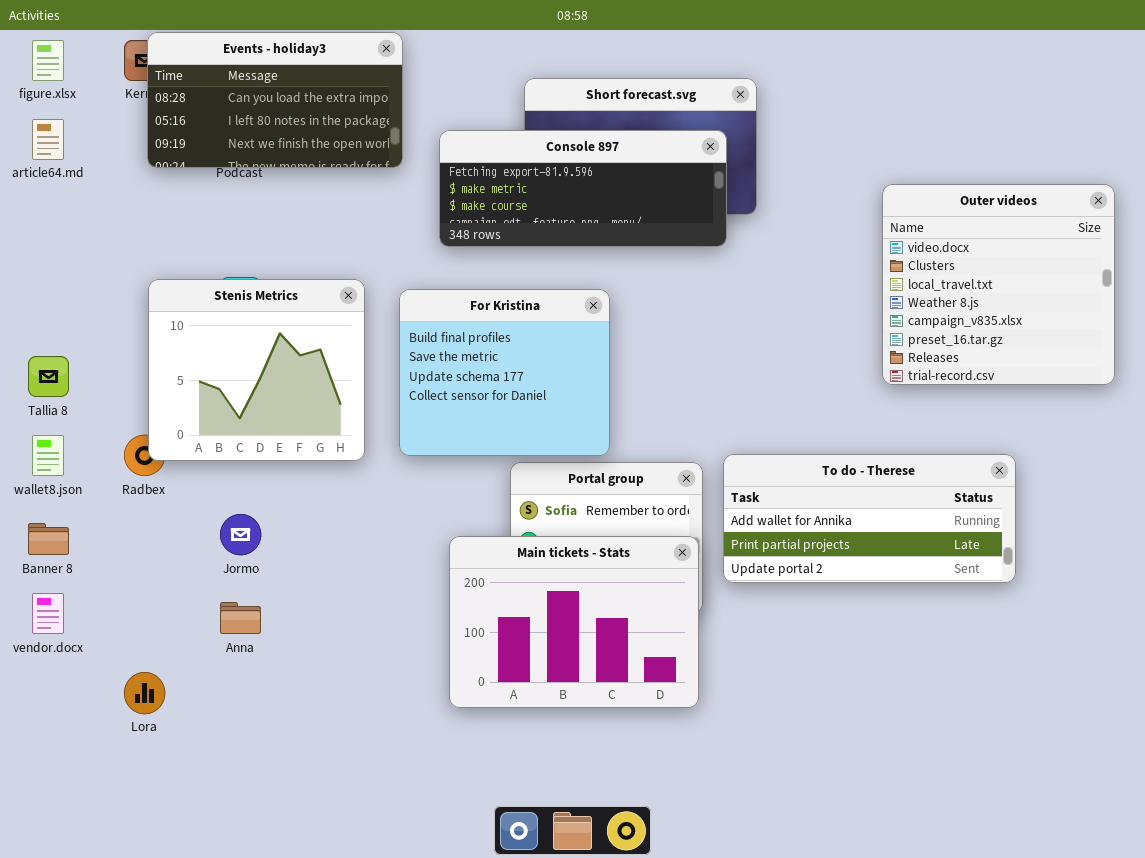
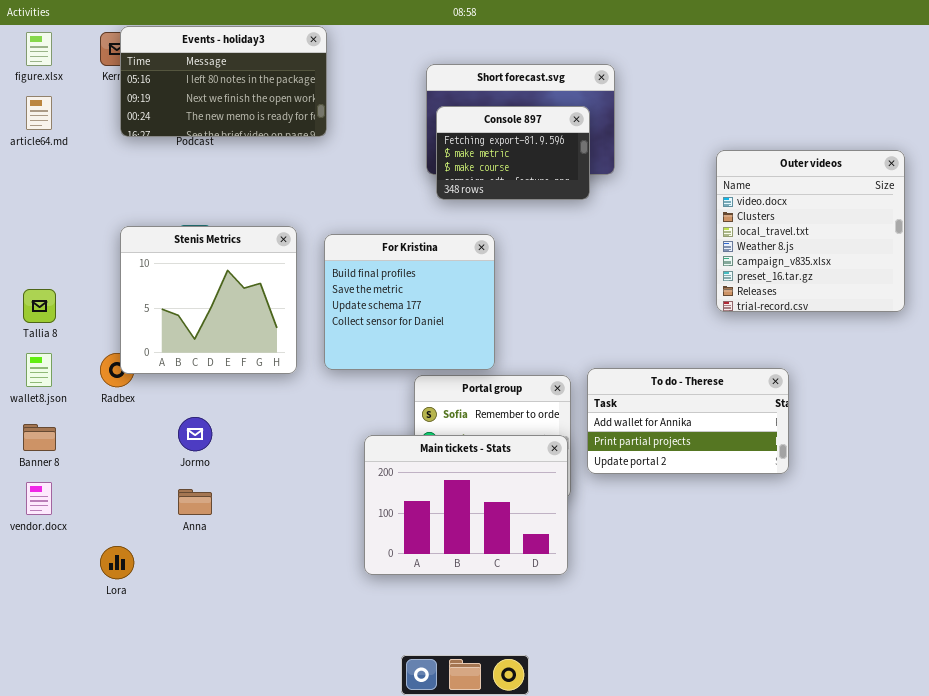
Events - holiday3: [147,32,403,168] -> [120,26,327,137], scrolled down 1 row
Console 897: [439,130,727,247] -> [436,106,590,200], resized
To do - Therese: [723,454,1016,583] -> [587,368,789,474], resized

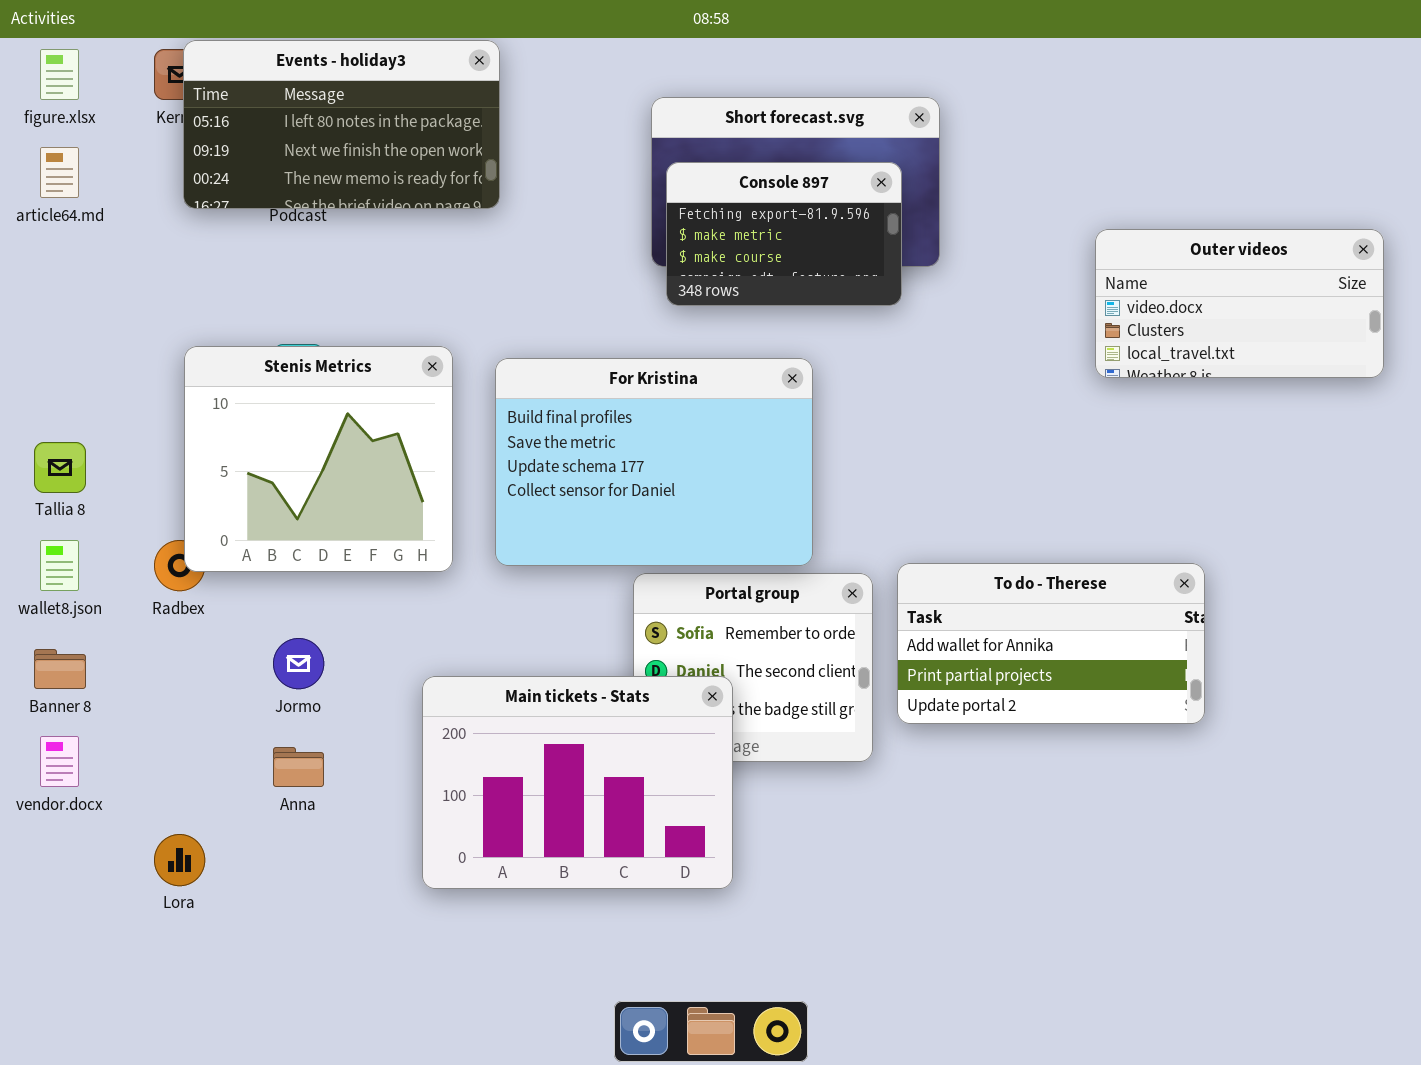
Outer videos: [716,150,905,312] -> [1095,229,1384,378], resized
For Kristina: [324,234,495,370] -> [495,358,813,566], resized
Main tickets - Stats: [364,435,568,575] -> [422,676,733,889], moved

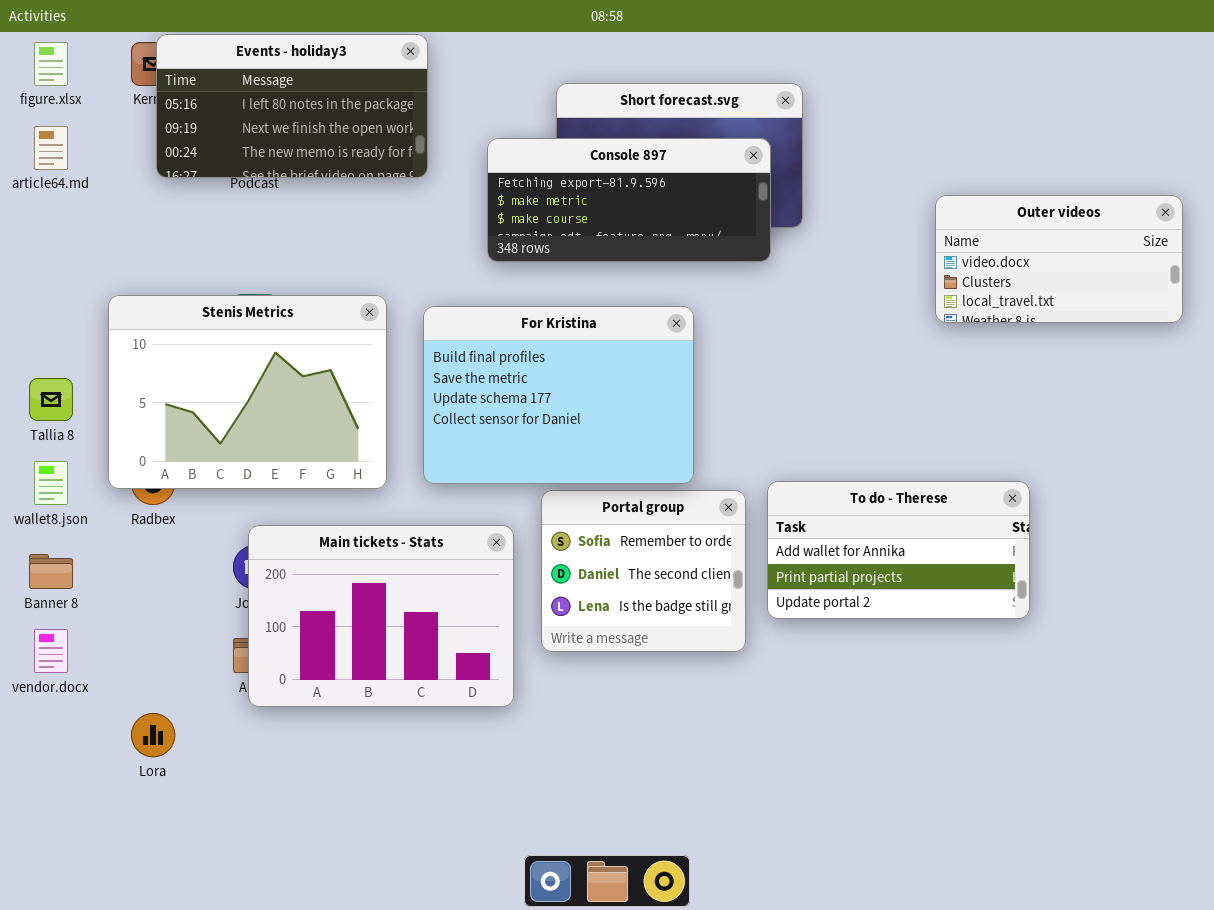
Console 897: [666,162,902,306] -> [487,138,771,262], resized
Stenis Metrics: [184,346,453,572] -> [108,295,387,489], resized
Main tickets - Stats: [422,676,733,889] -> [248,525,514,707], moved

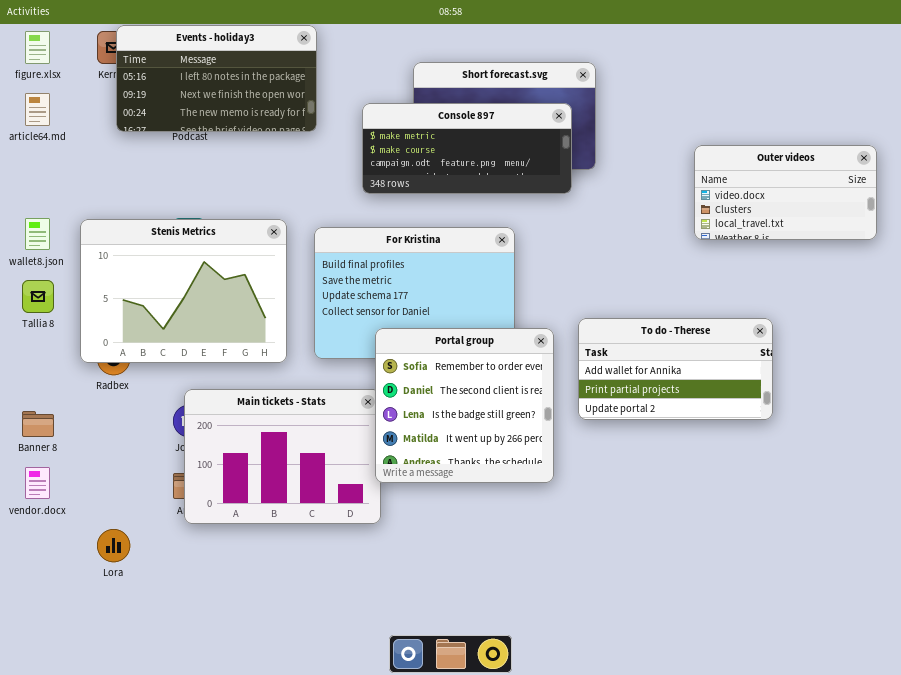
Console 897: [487,138,771,262] -> [362,103,572,194], scrolled down 1 row
wallet8.json: [34,461,68,505] -> [25,218,50,250], moved
To do - Therese: [767,481,1030,619] -> [578,318,773,420], moved
Portal group: [541,490,746,652] -> [375,328,554,483], resized

